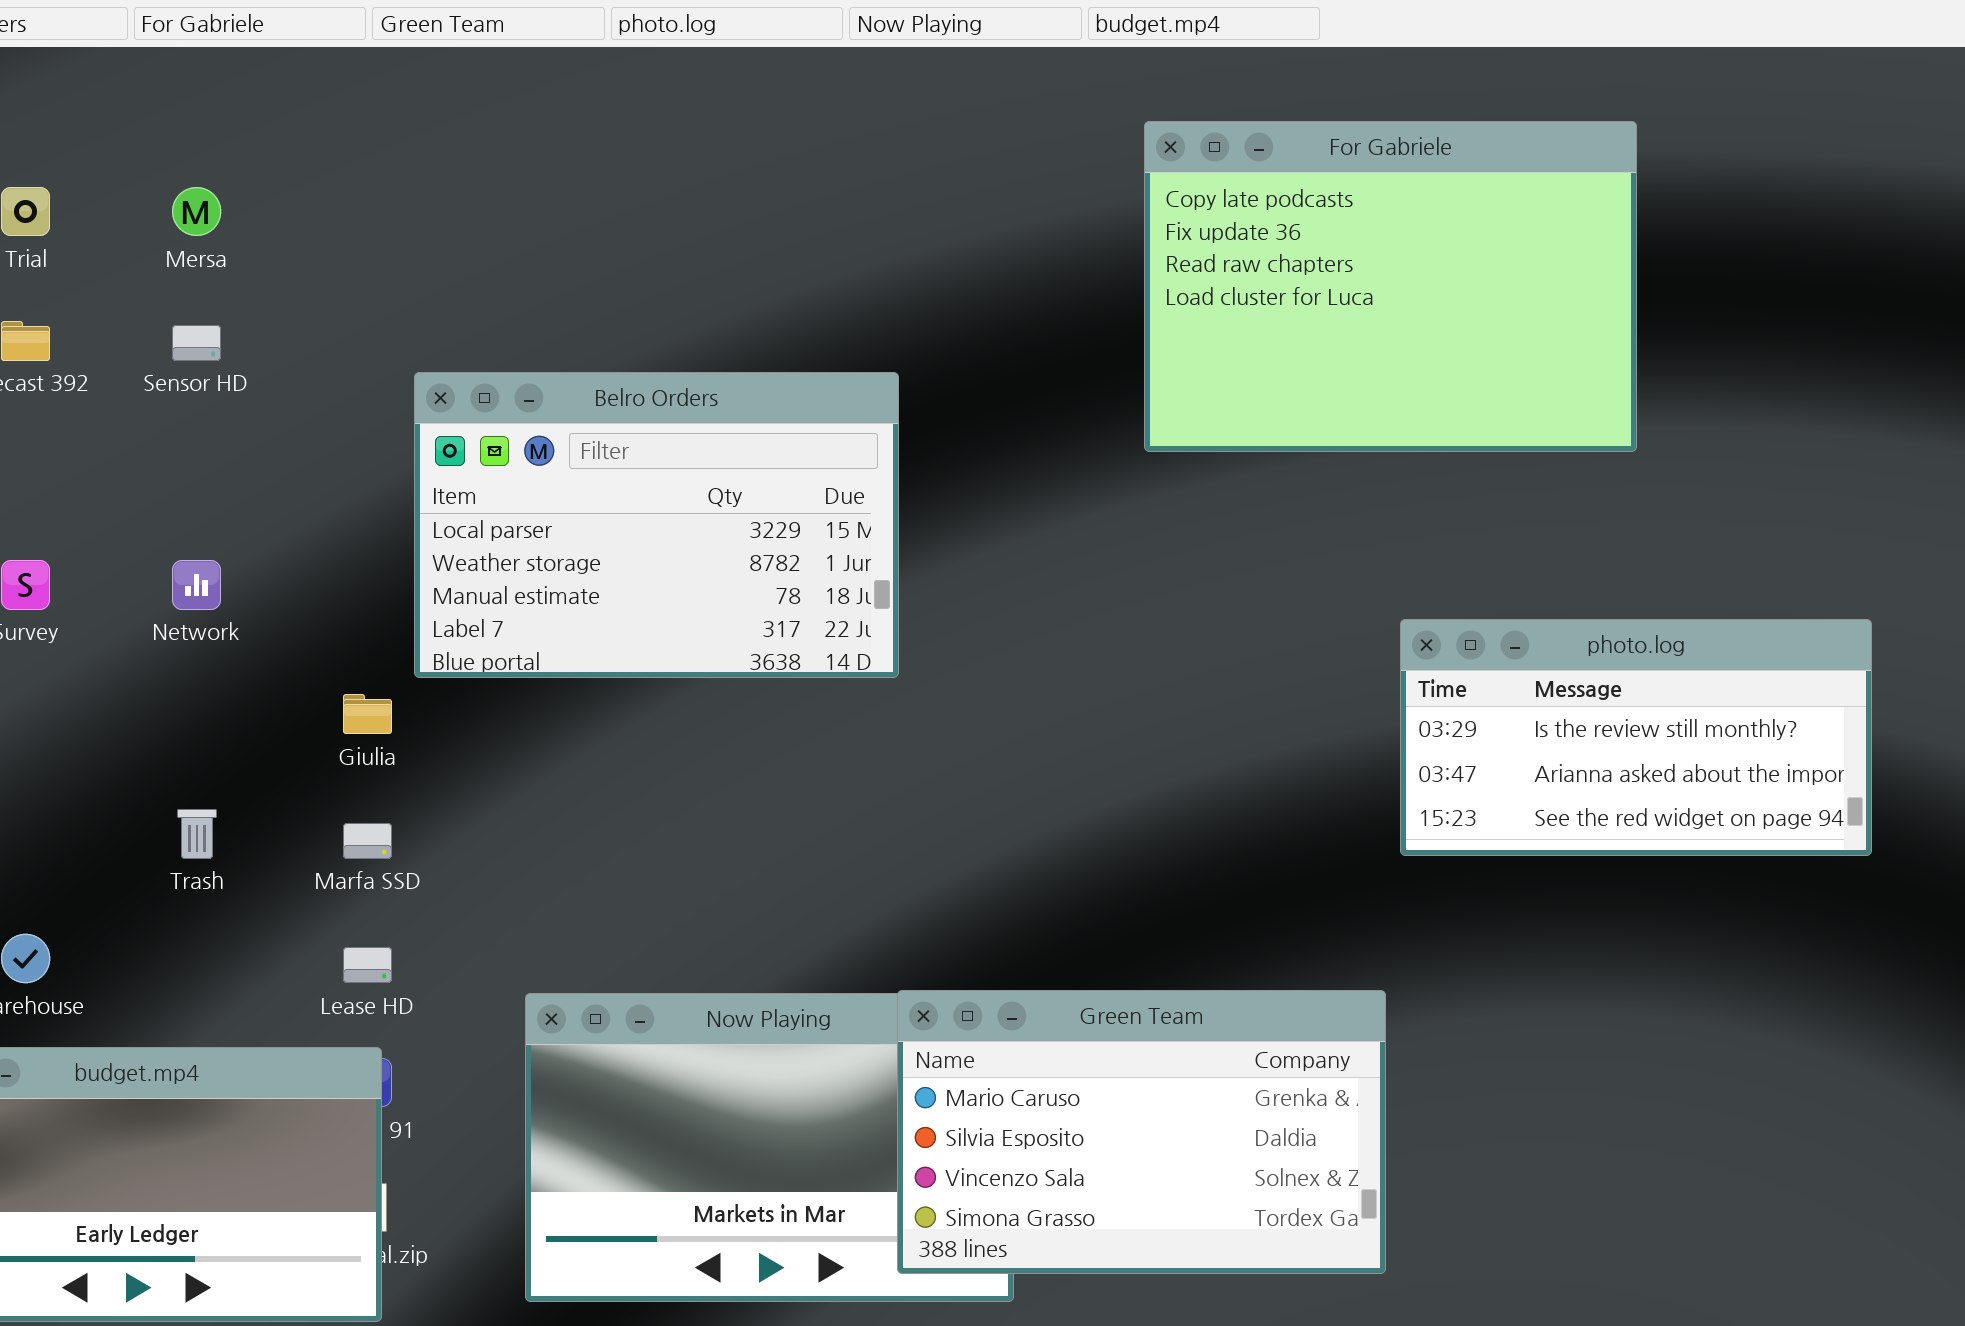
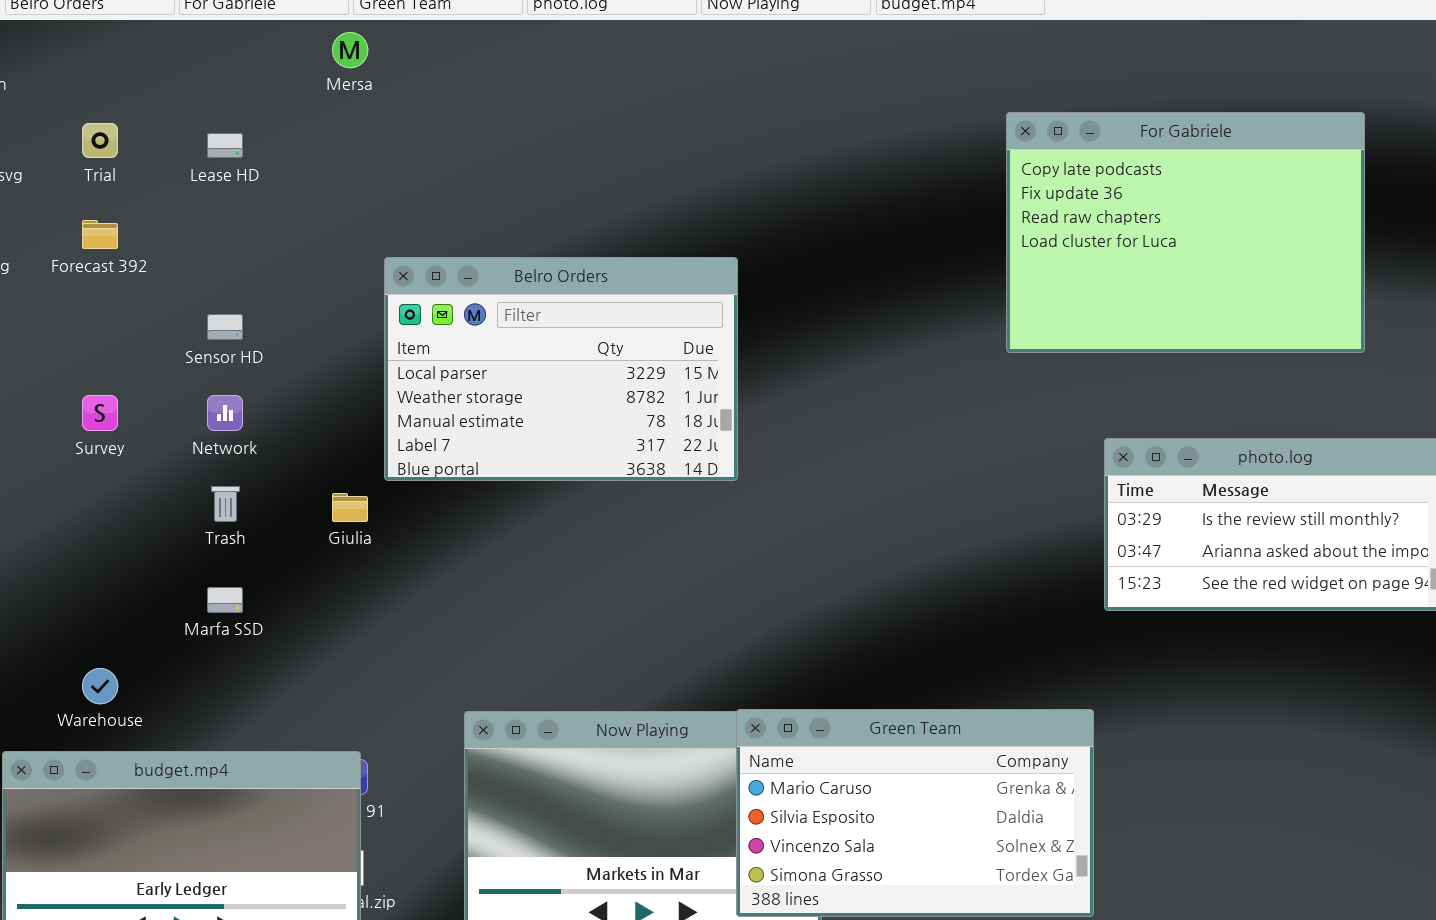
For Gabriele: [1144,121,1637,452] -> [1006,112,1365,353], moved
Mersa: [172,187,221,236] -> [332,32,368,68], moved
Sensor HD: [172,325,221,361] -> [207,314,243,340], moved
Trash: [177,809,217,859] -> [211,486,240,522], moved
Marfa SSD: [343,823,392,859] -> [207,587,243,613], moved
Lease HD: [343,947,392,983] -> [207,133,243,158], moved

